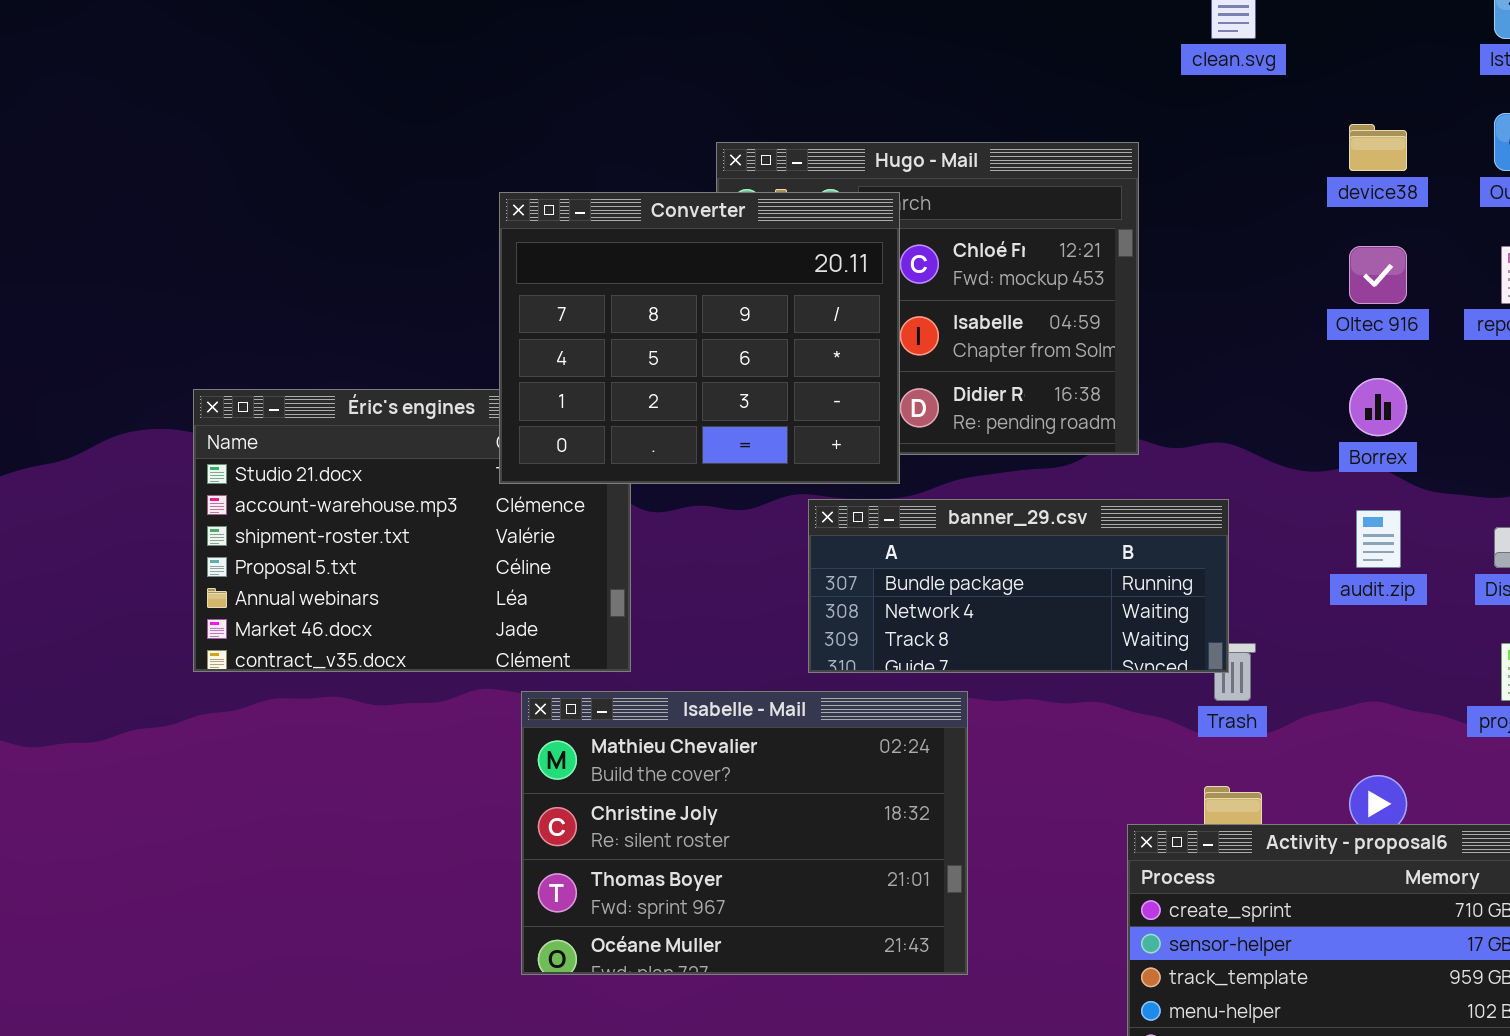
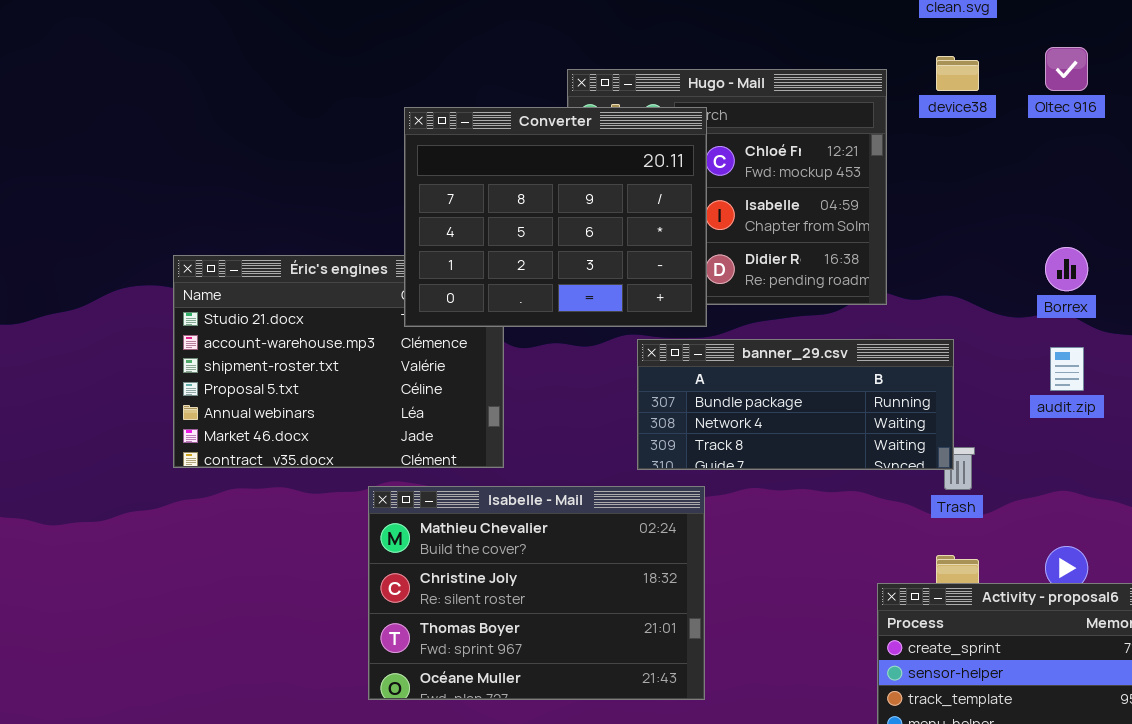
device38: [1349,124,1407,171] -> [936,56,979,91], moved
Oltec 916: [1349,246,1407,304] -> [1045,47,1088,91], moved
Isabelle - Mail: [521,691,968,975] -> [368,486,705,700], moved

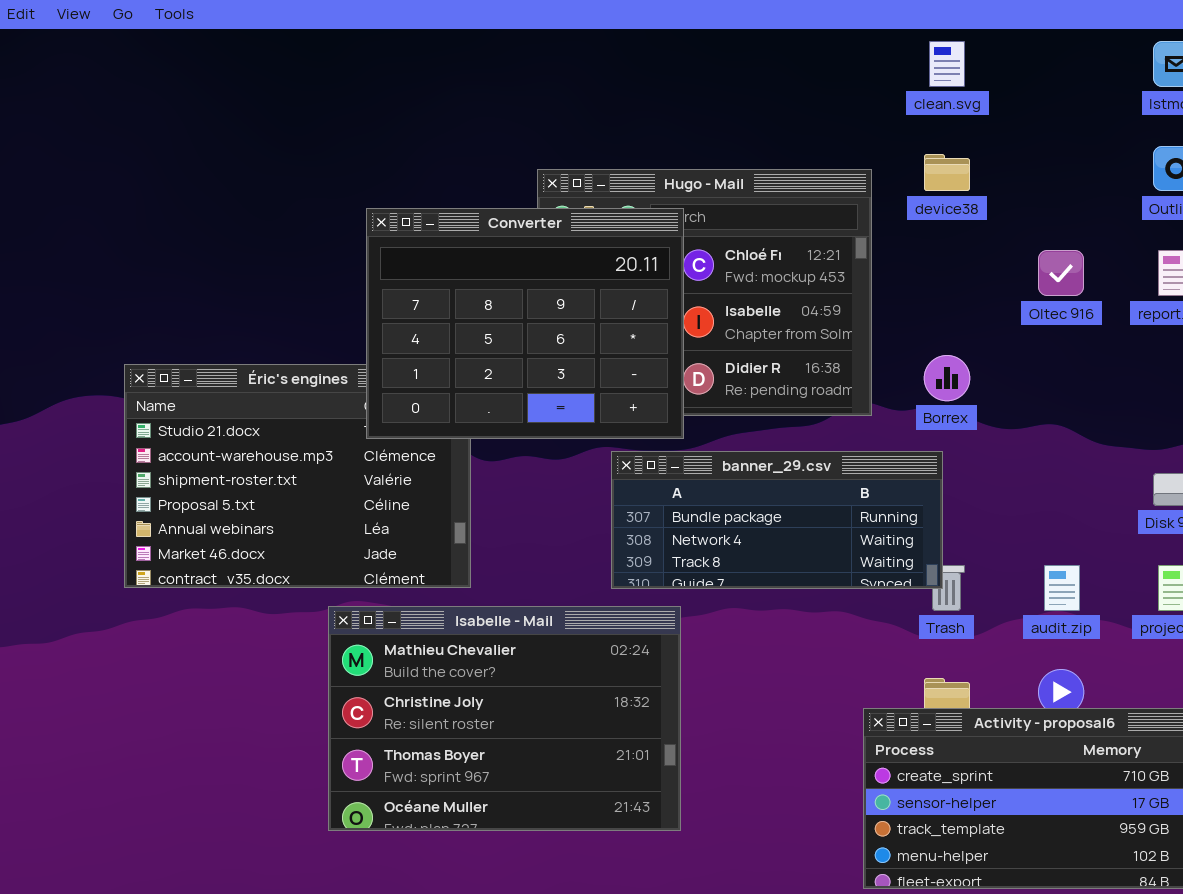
Oltec 916: [1045,47,1088,91] -> [1038,250,1084,296], moved
Borrex: [1045,247,1088,291] -> [924,355,970,401], moved
audit.zip: [1050,347,1084,391] -> [1044,565,1080,611], moved

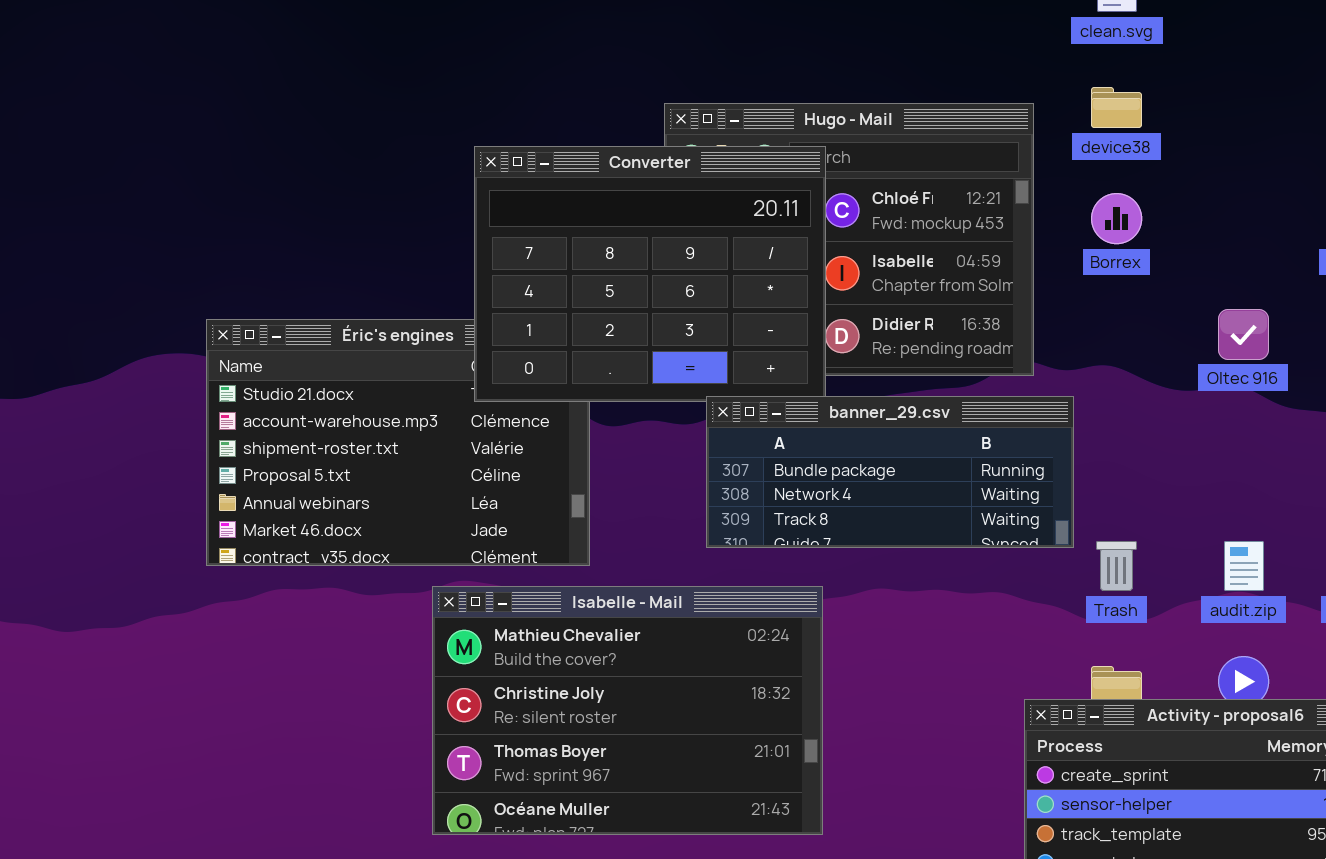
Oltec 916: [1038,250,1084,296] -> [1218,309,1269,360], moved
Borrex: [924,355,970,401] -> [1091,193,1142,244], moved
banner_29.csv: [611,451,943,589] -> [706,396,1074,548], moved

